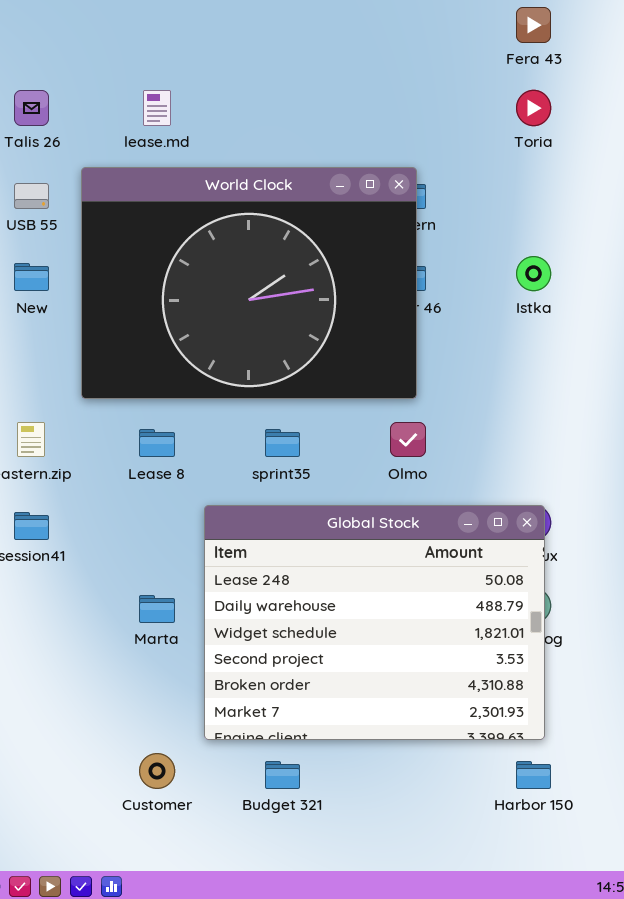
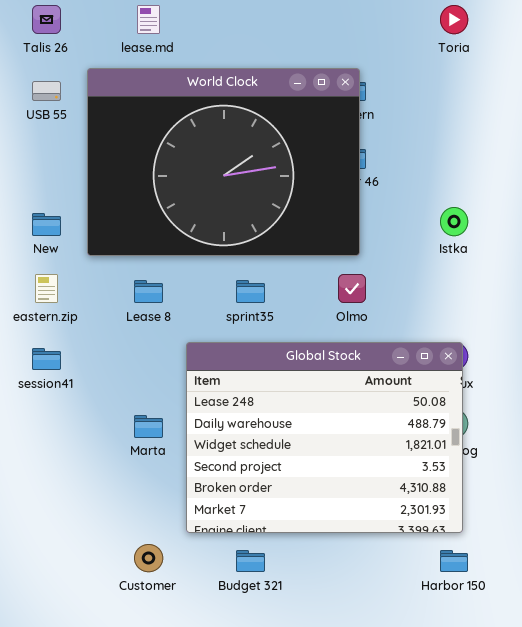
Istka: [516,256,551,291] -> [440,207,468,236], moved
New: [14,263,49,291] -> [32,213,61,236], moved

